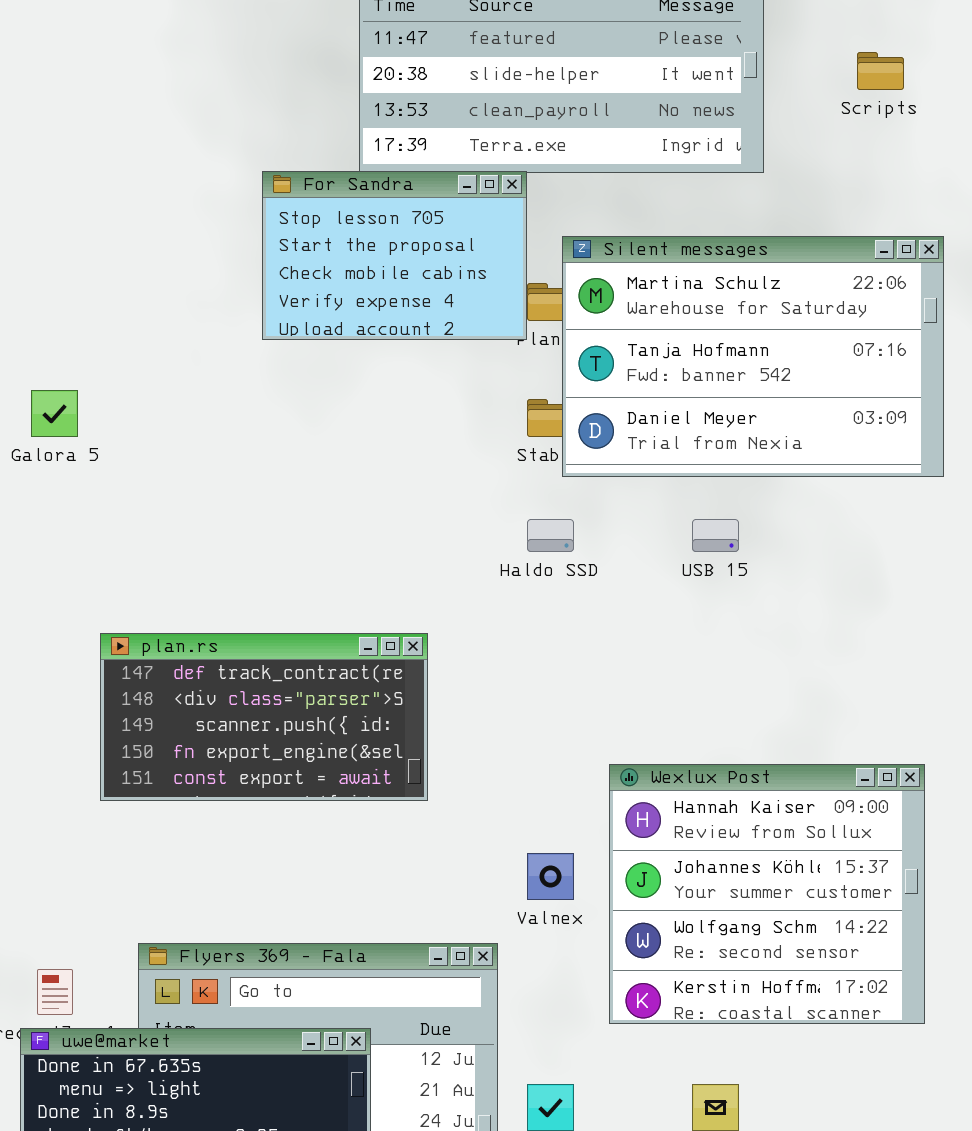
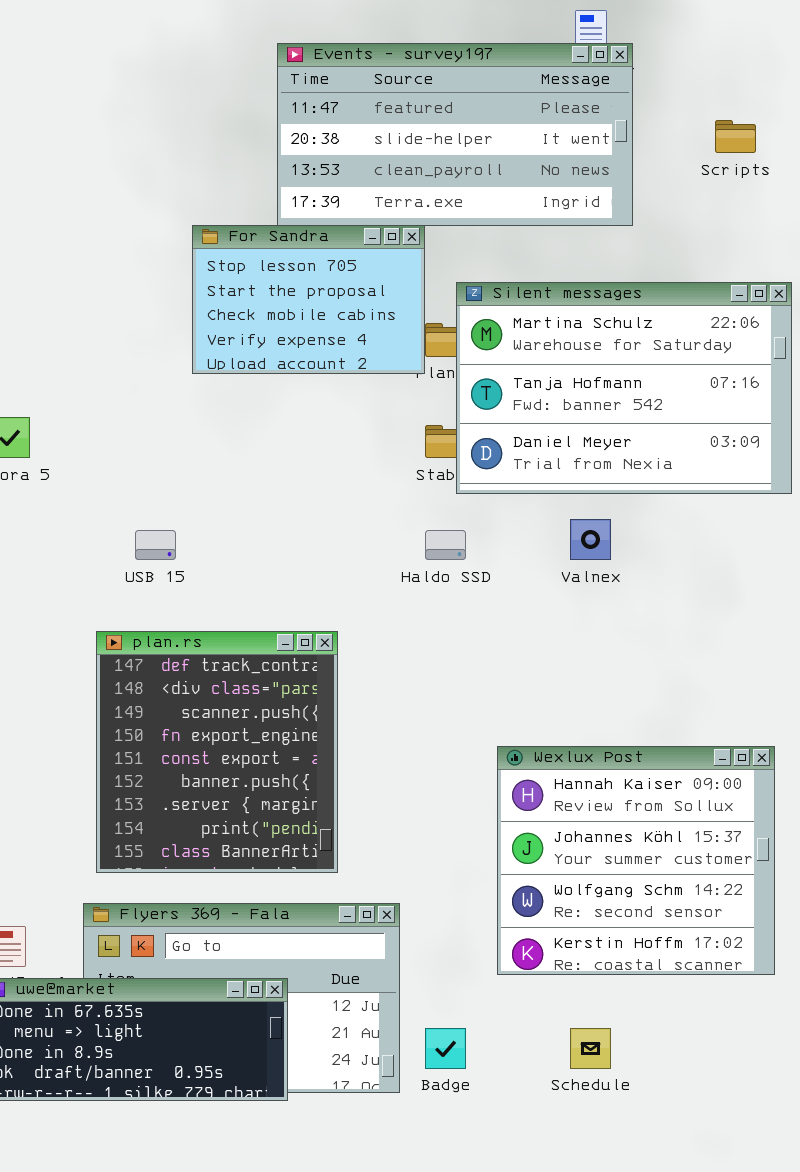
USB 15: [692,519,739,552] -> [135,530,176,560], moved
plan.rs: [100,633,428,801] -> [96,631,338,873], resized
Valnex: [527,853,574,900] -> [570,519,611,560], moved

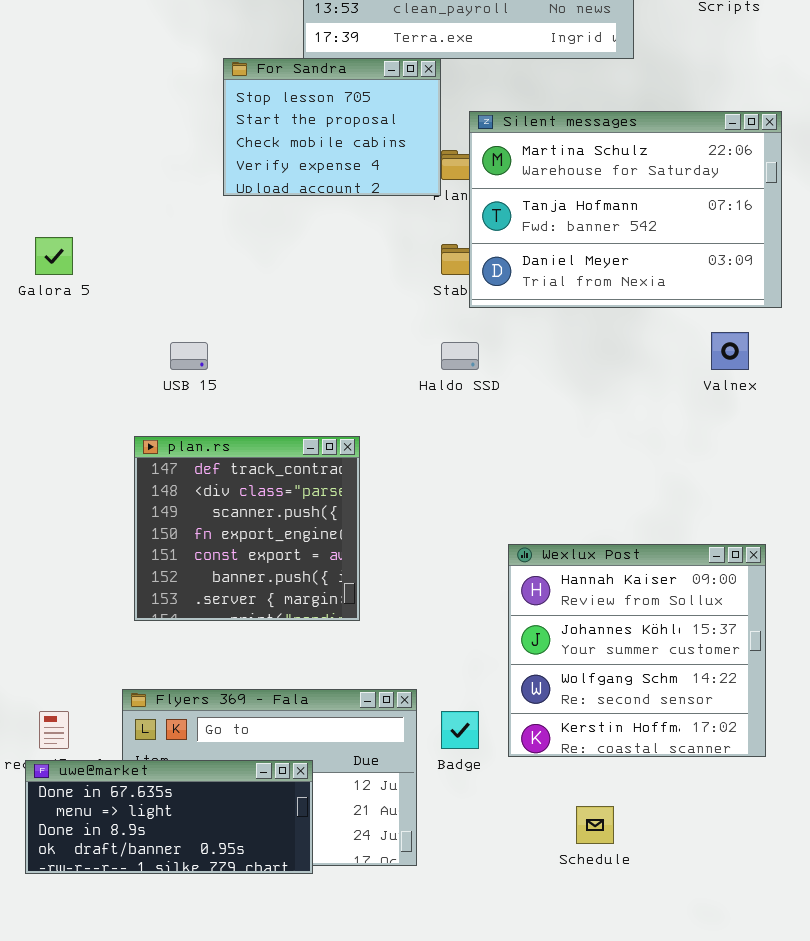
Valnex: [570,519,611,560] -> [711,332,749,370], moved
plan.rs: [96,631,338,873] -> [134,436,360,621], resized
Badge: [425,1028,466,1069] -> [441,711,479,749], moved

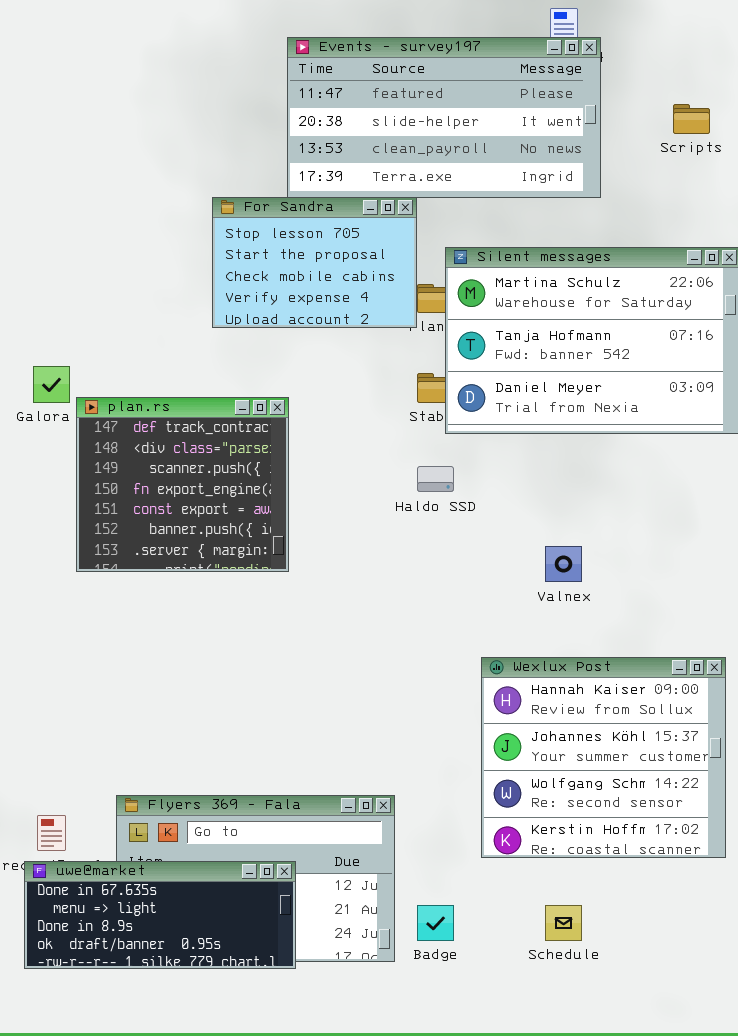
Valnex: [711,332,749,370] -> [545,546,582,582], moved
plan.rs: [134,436,360,621] -> [76,397,289,572], moved
Badge: [441,711,479,749] -> [417,905,454,941], moved

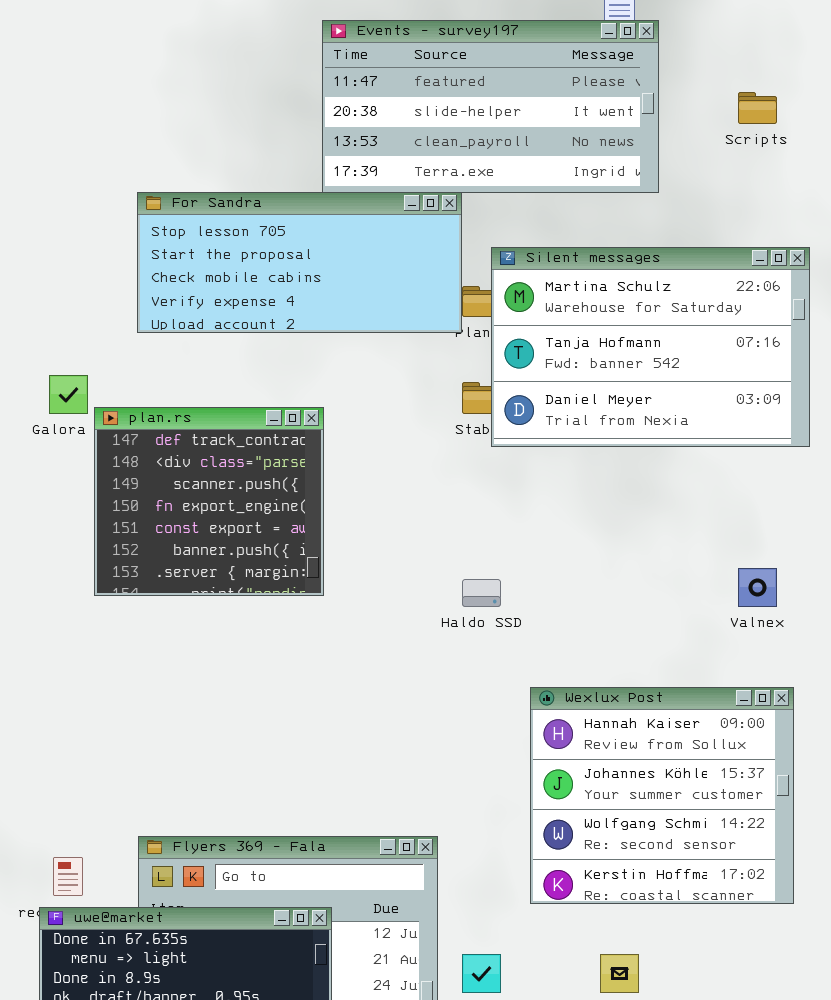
For Sandra: [212,197,417,328] -> [137,192,462,333], resized
Haldo SSD: [417,466,454,492] -> [462,579,501,607], moved
Valnex: [545,546,582,582] -> [738,568,777,607], moved

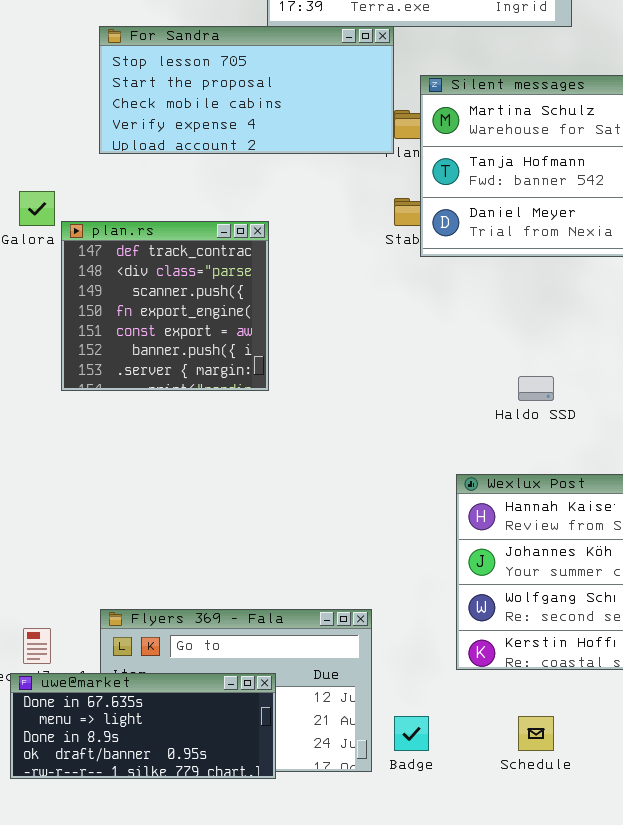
Haldo SSD: [462,579,501,607] -> [518,376,554,401], moved

